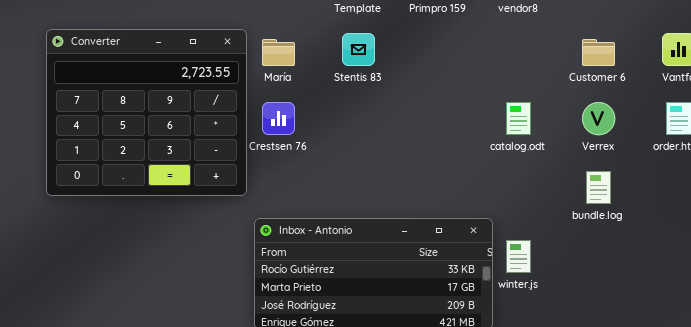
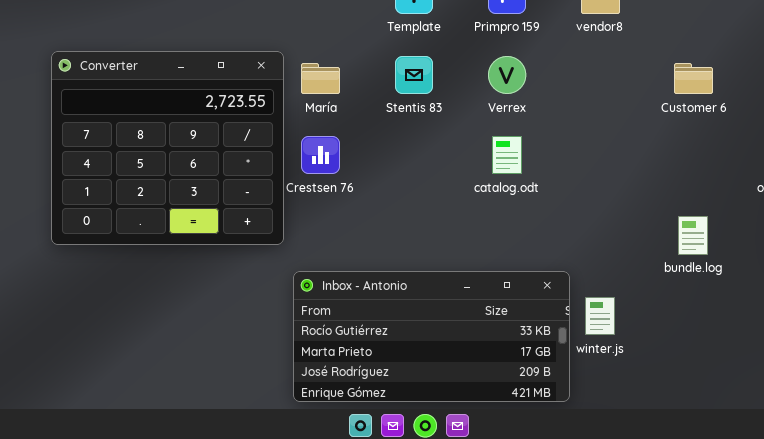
catalog.odt: [506,102,531,135] -> [492,136,522,174], moved
Verrex: [582,102,615,135] -> [488,56,526,94], moved

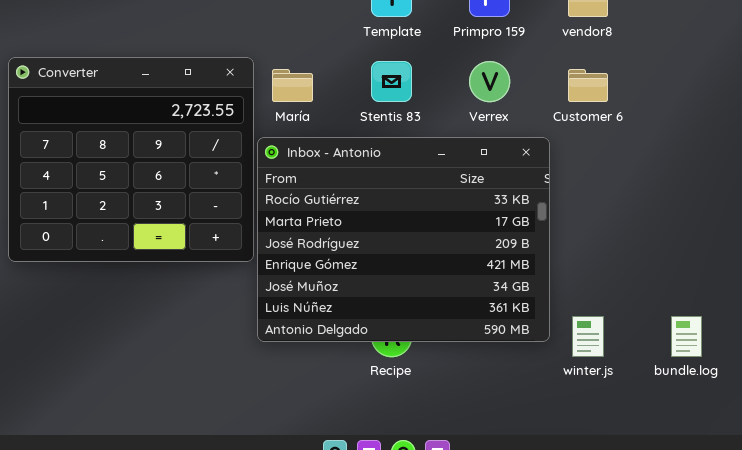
Customer 6: [674,63,713,94] -> [568,69,608,102], moved
bundle.log: [678,216,708,255] -> [671,316,702,357], moved
Inbox - Antonio: [293,271,570,402] -> [257,137,550,342], moved, resized

